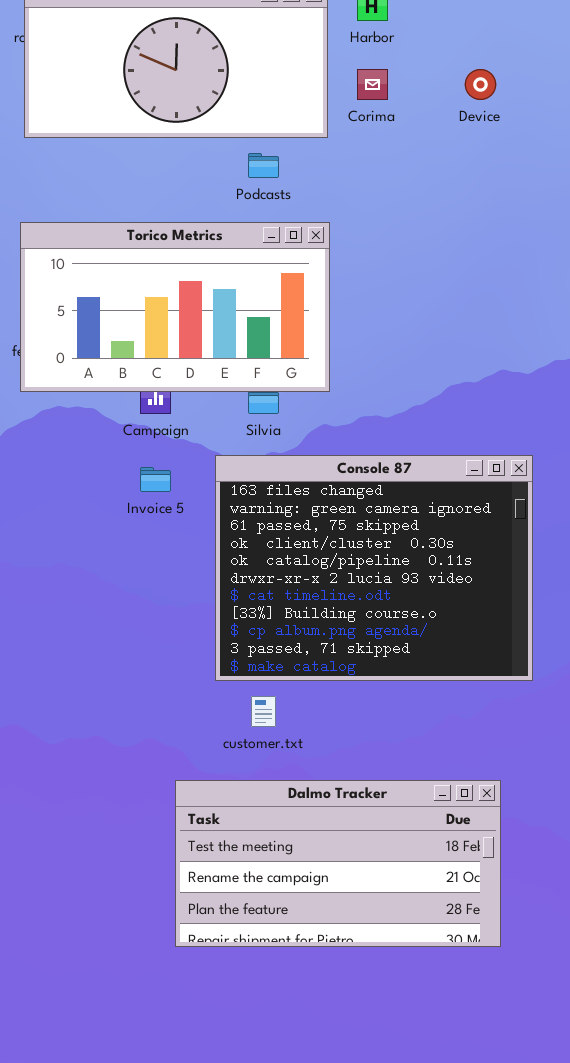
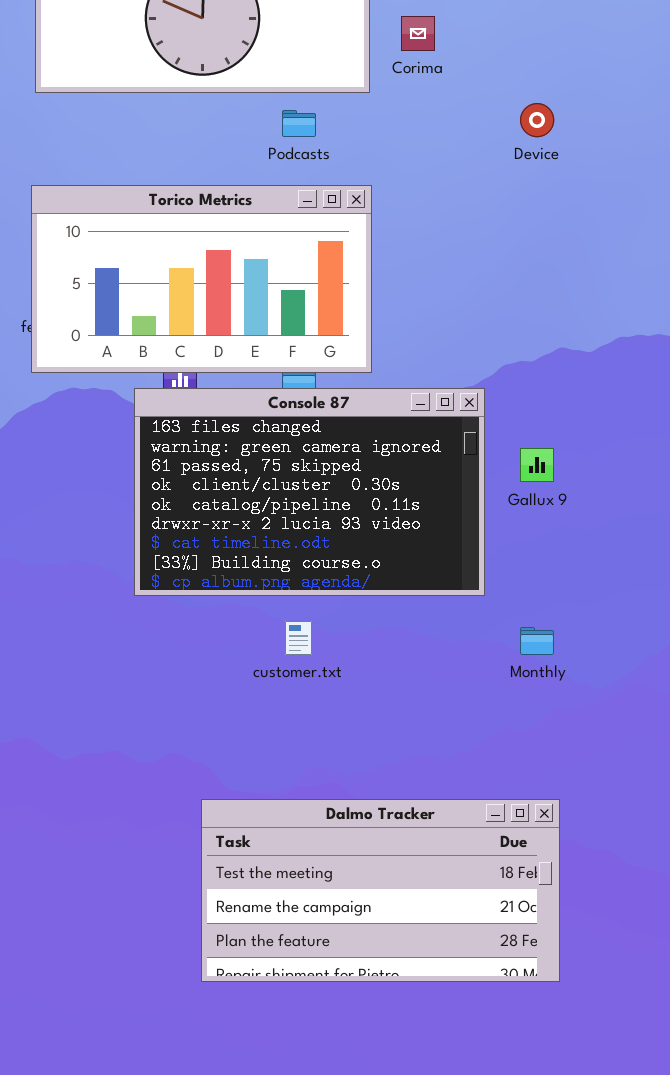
Device: [465,69,496,100] -> [520,103,554,137], moved
Console 87: [215,455,533,681] -> [134,388,485,596], moved, resized
customer.txt: [251,696,276,727] -> [285,621,312,655], moved

